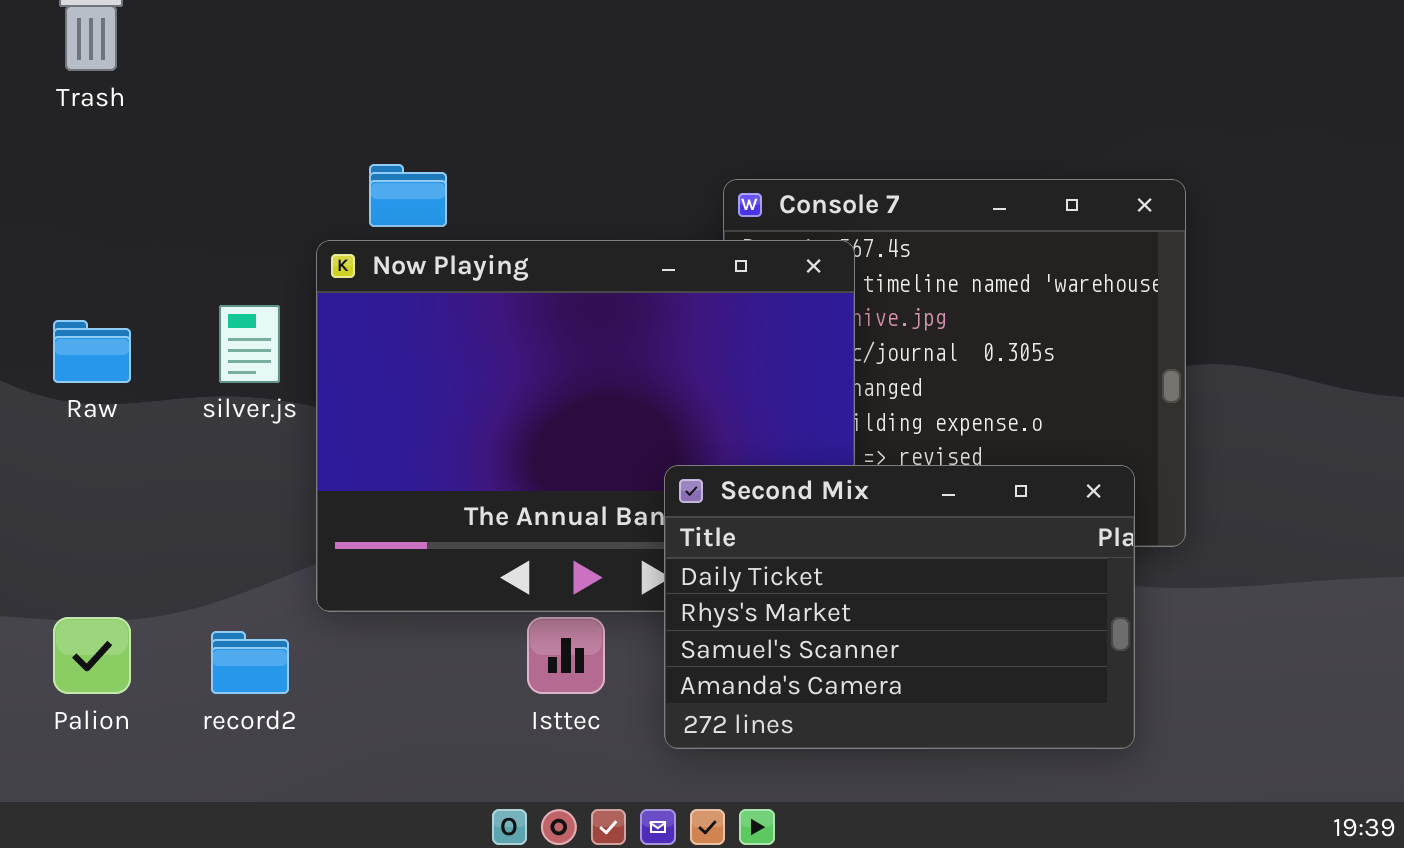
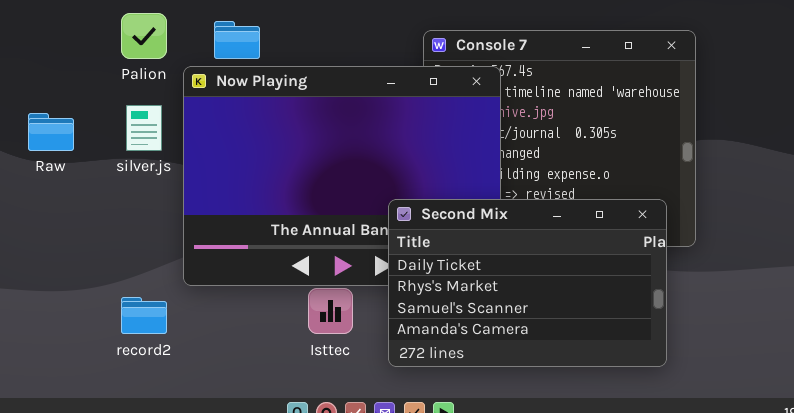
Palion: [53,617,131,694] -> [121,13,167,59], moved

